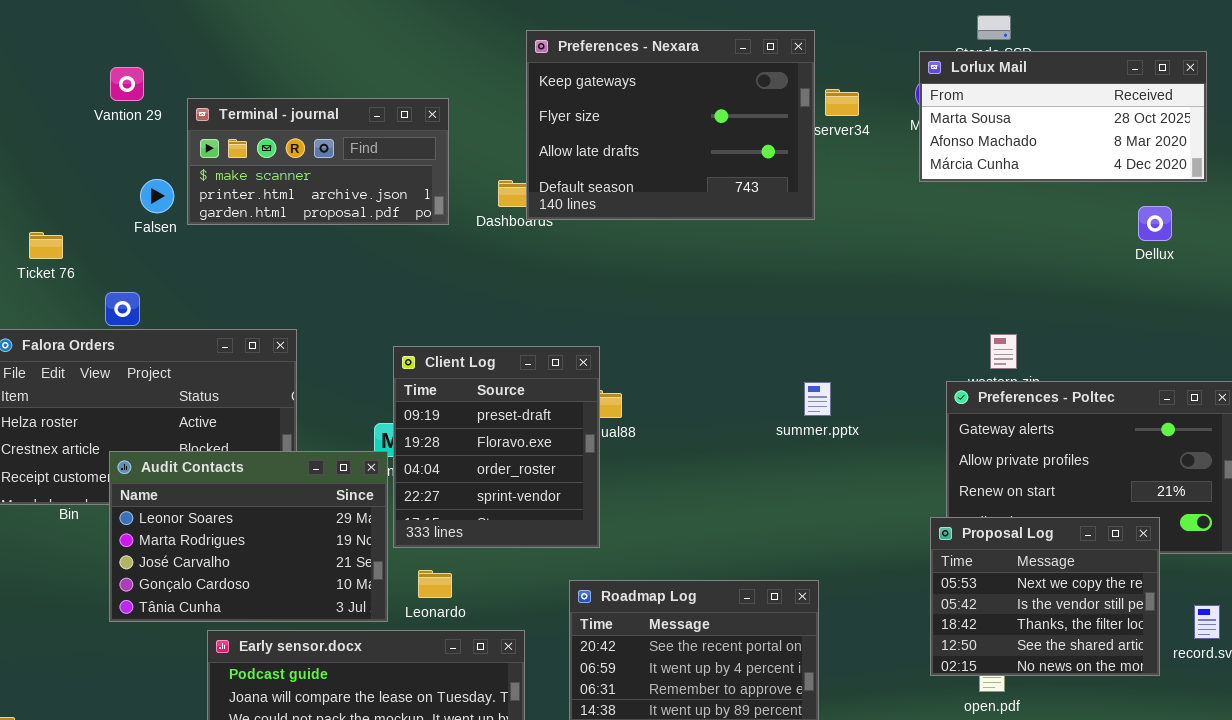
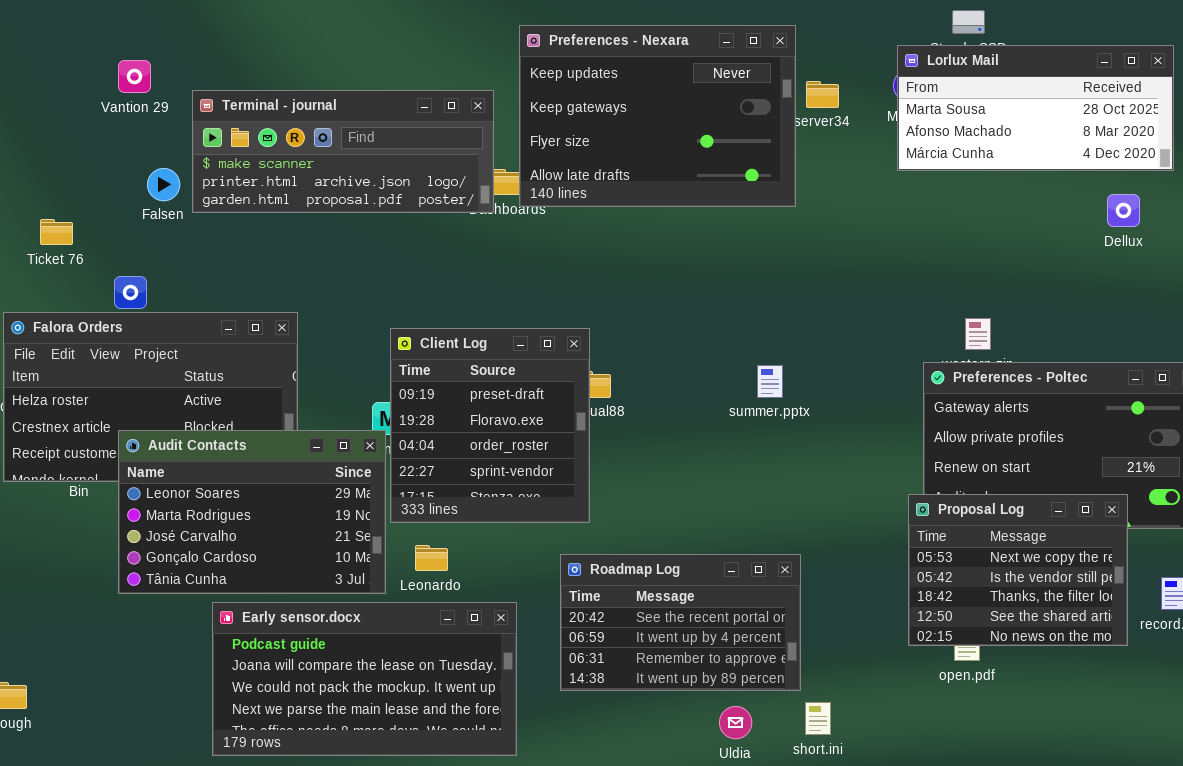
Preferences - Nexara: [526,30,815,220] -> [519,25,796,207], scrolled up 1 row
Terminal - journal: [187,98,449,225] -> [192,90,494,213], resized
summer.pptx: [804,382,831,416] -> [757,365,783,398], moved

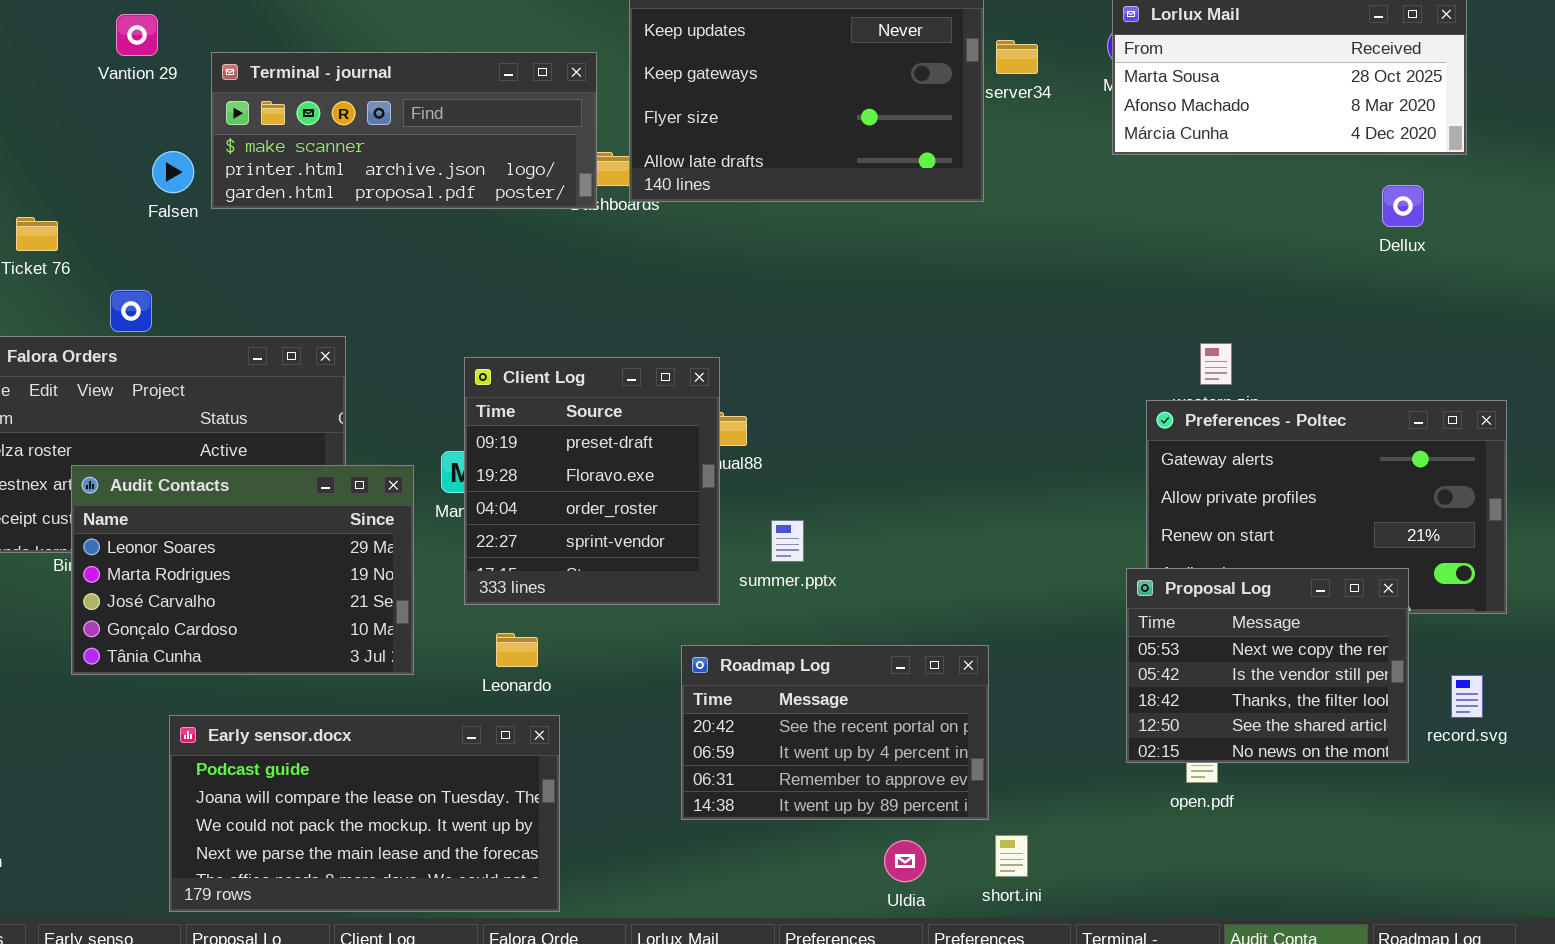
summer.pptx: [757,365,783,398] -> [771,520,804,562], moved
Audit Contacts: [118,430,386,594] -> [71,465,414,675], moved
Early sensor.docx: [212,602,517,756] -> [169,715,560,912], moved

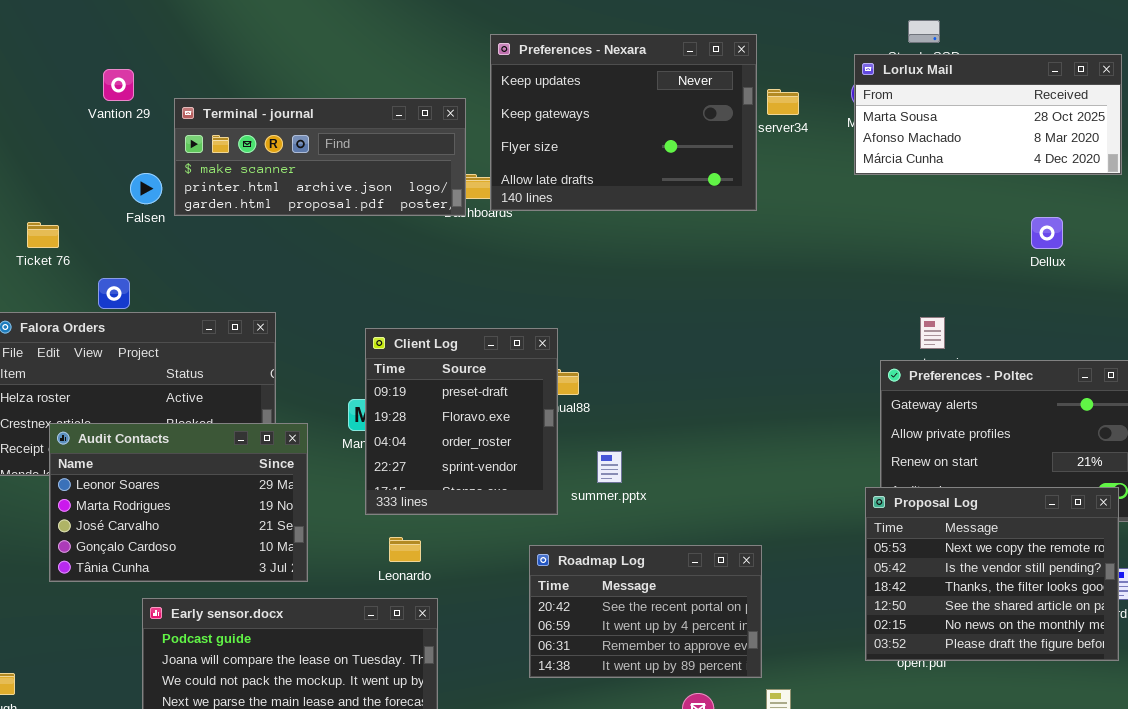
Dellux: [1382,185,1424,227] -> [1031,217,1063,249], moved
Audit Contacts: [71,465,414,675] -> [49,423,308,582], moved
Proposal Log: [1126,568,1409,763] -> [865,487,1119,661], resized

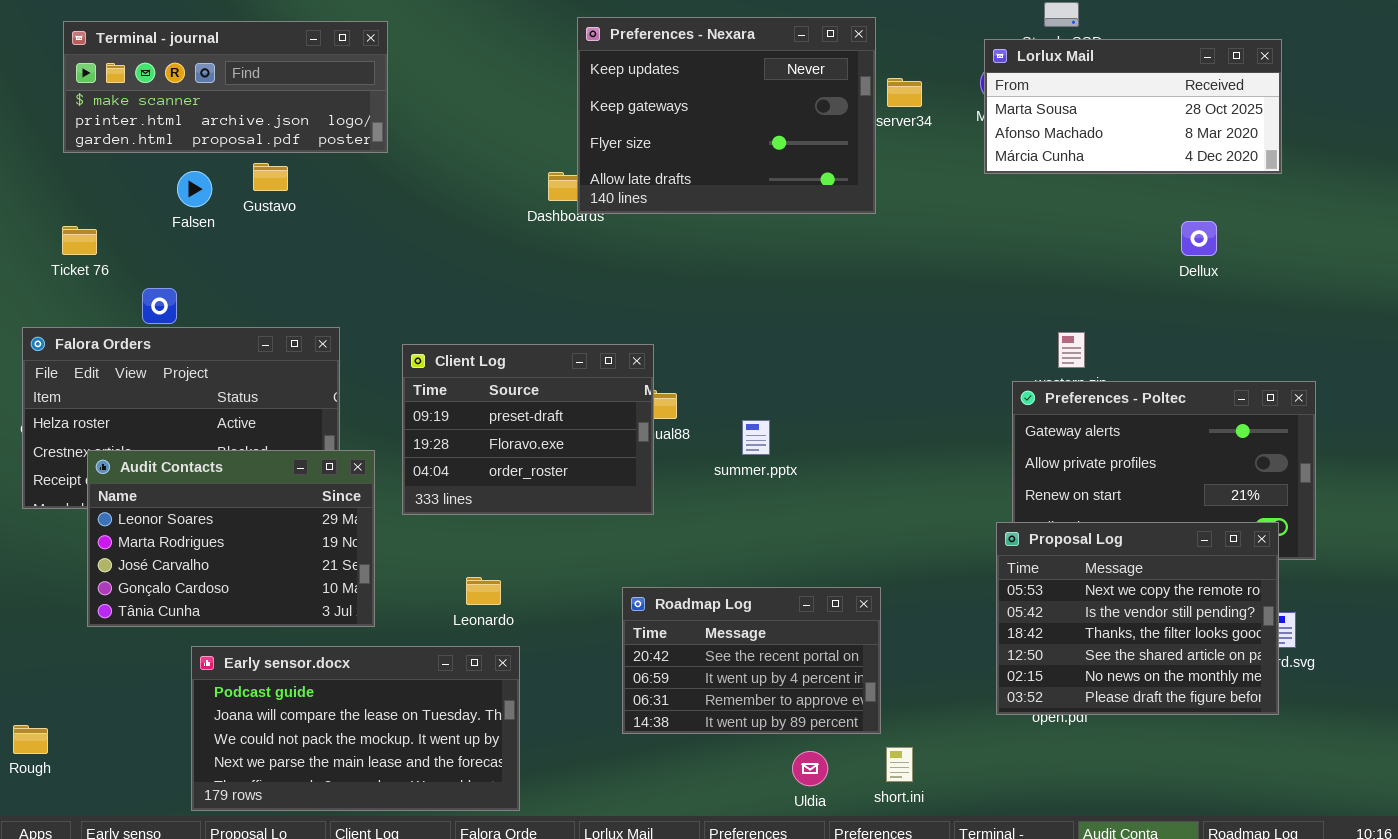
Terminal - journal: [174,98,466,216] -> [63,21,388,153], moved
Client Log: [365,328,558,515] -> [402,344,654,515], resized
summer.pptx: [597,451,622,483] -> [742,420,770,455], moved

